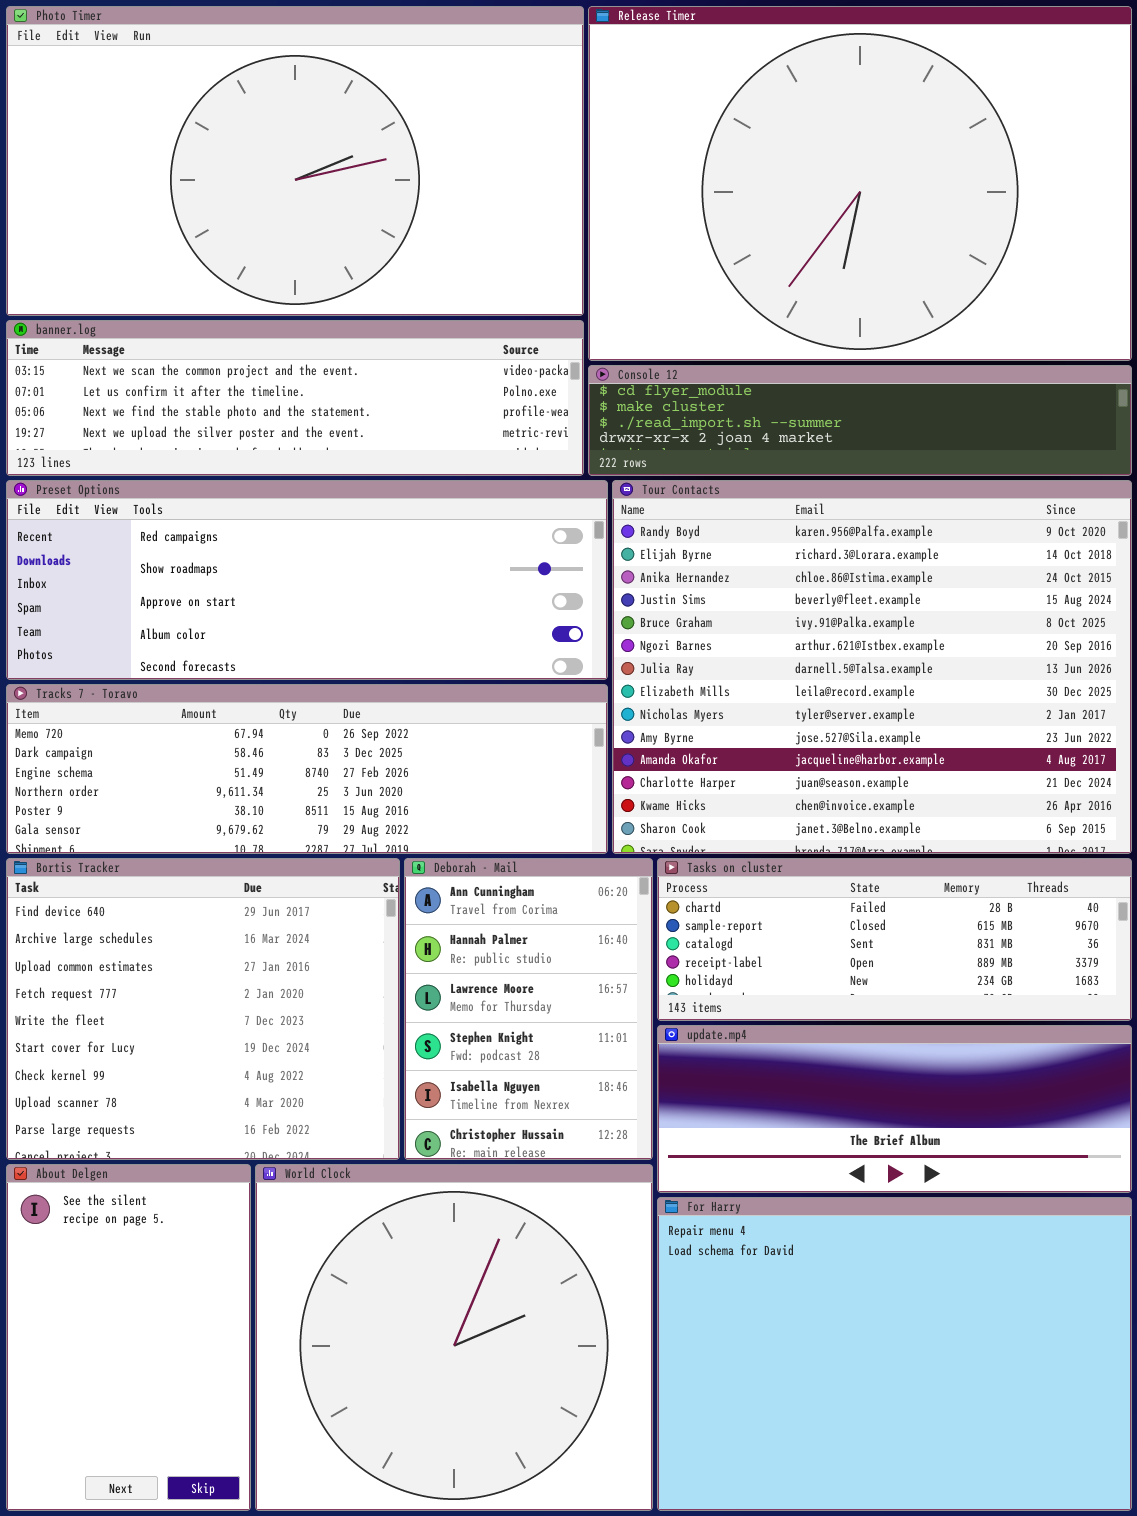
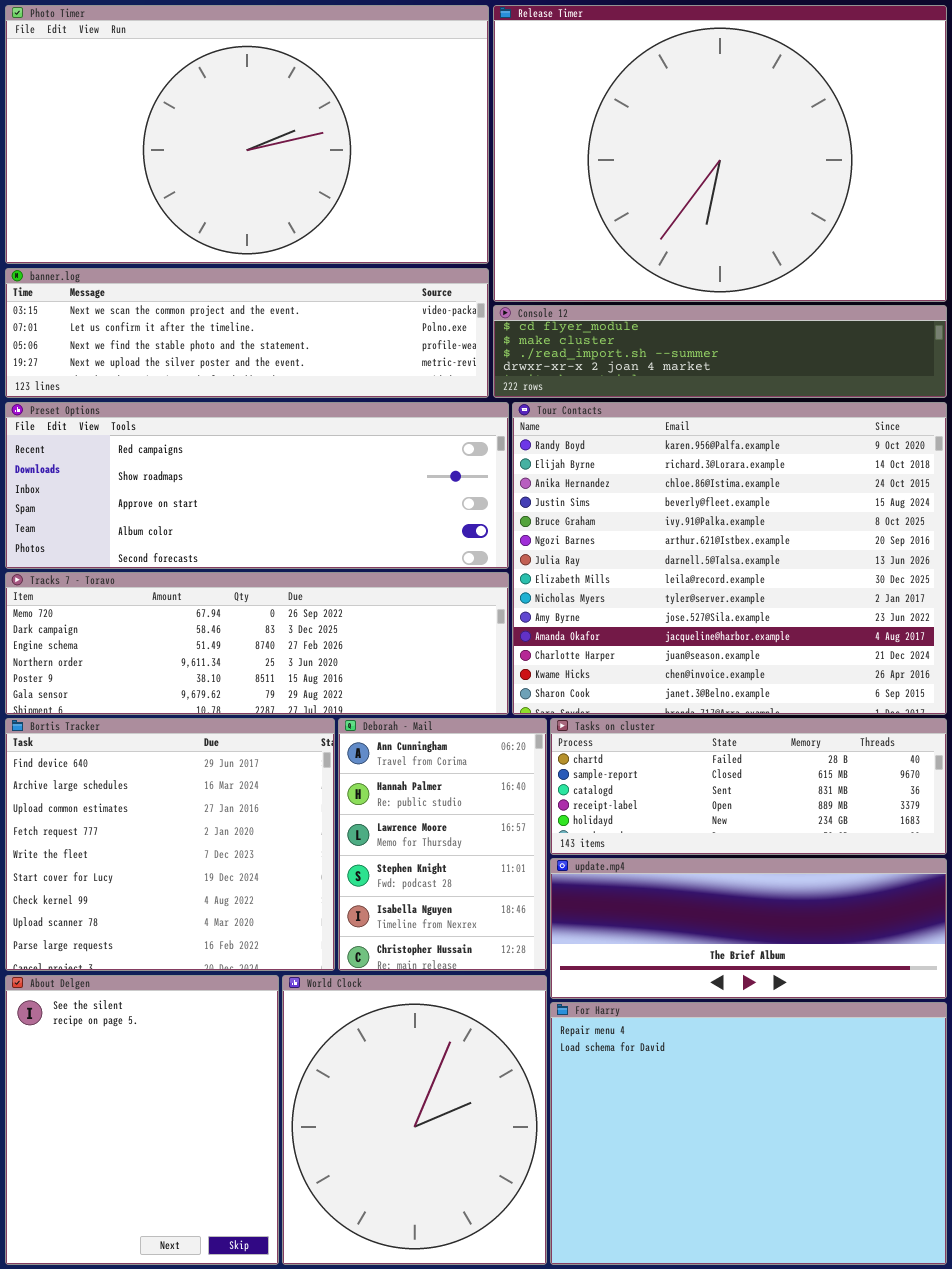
About Delgen: [6,1164,251,1511] -> [5,975,279,1265], resized
World Clock: [255,1164,653,1511] -> [282,975,547,1265], resized

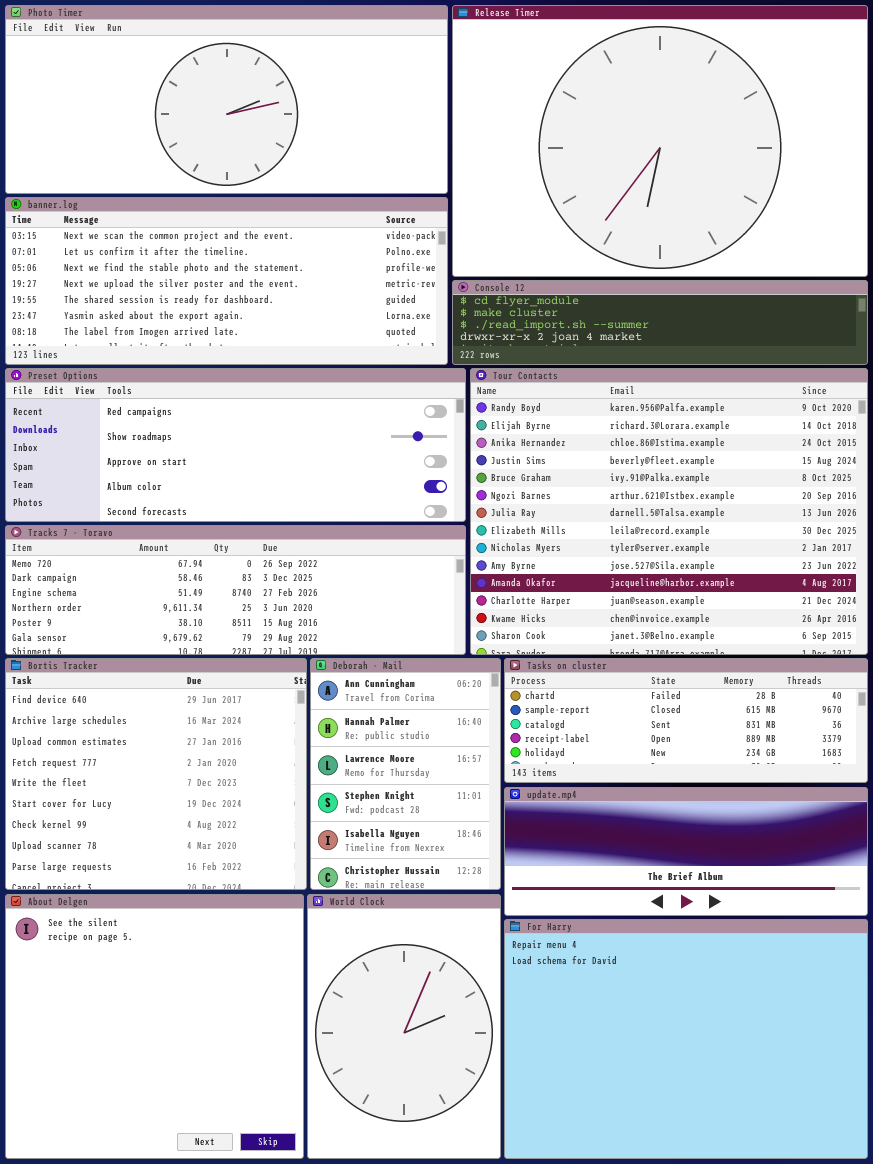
Photo Timer: [5,5,489,264] -> [5,5,448,194], resized
banner.log: [5,268,489,398] -> [5,197,448,365], resized
About Delgen: [5,975,279,1265] -> [5,894,304,1159], resized
World Clock: [282,975,547,1265] -> [307,894,501,1159], resized

